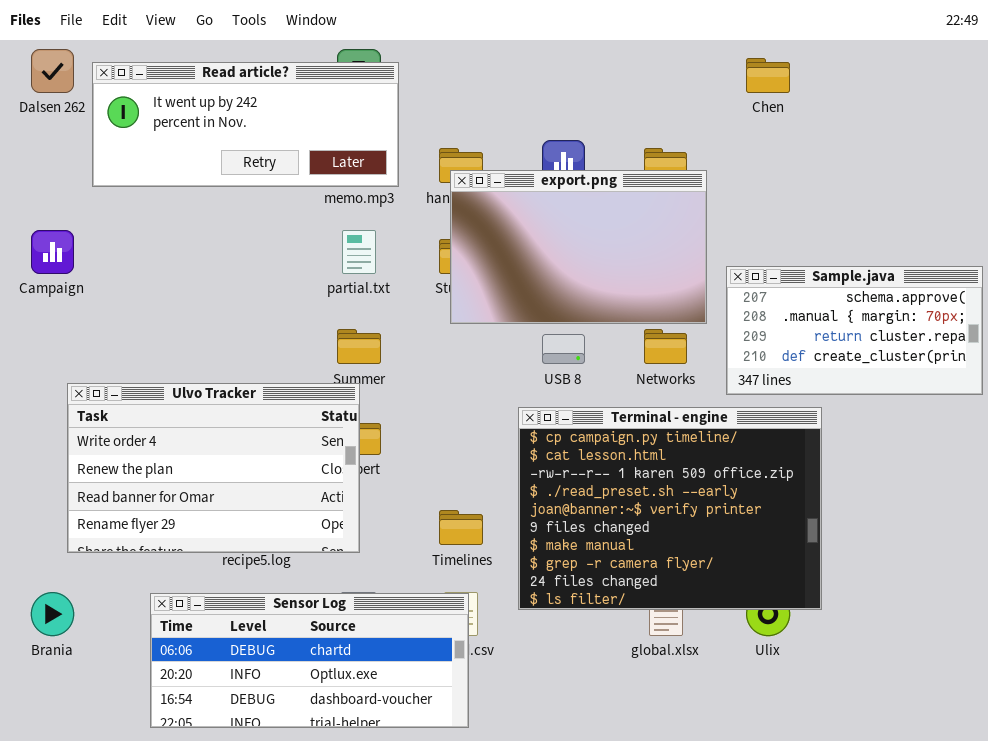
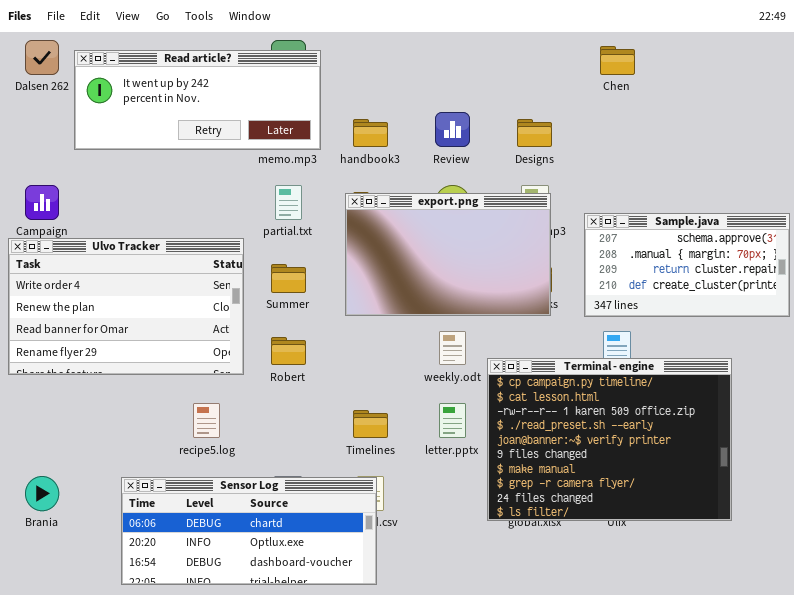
export.png: [450,170,707,324] -> [345,193,551,316], moved
Ulvo Tracker: [67,383,360,553] -> [8,238,244,375], moved
Terminal - engine: [518,407,822,610] -> [487,358,732,521], moved

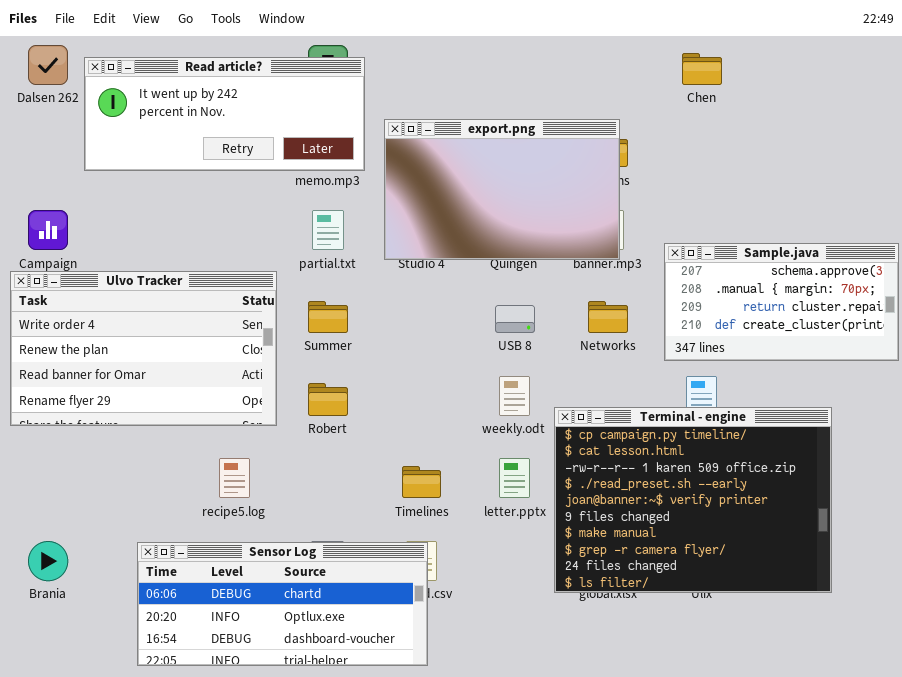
export.png: [345,193,551,316] -> [384,119,620,260], moved

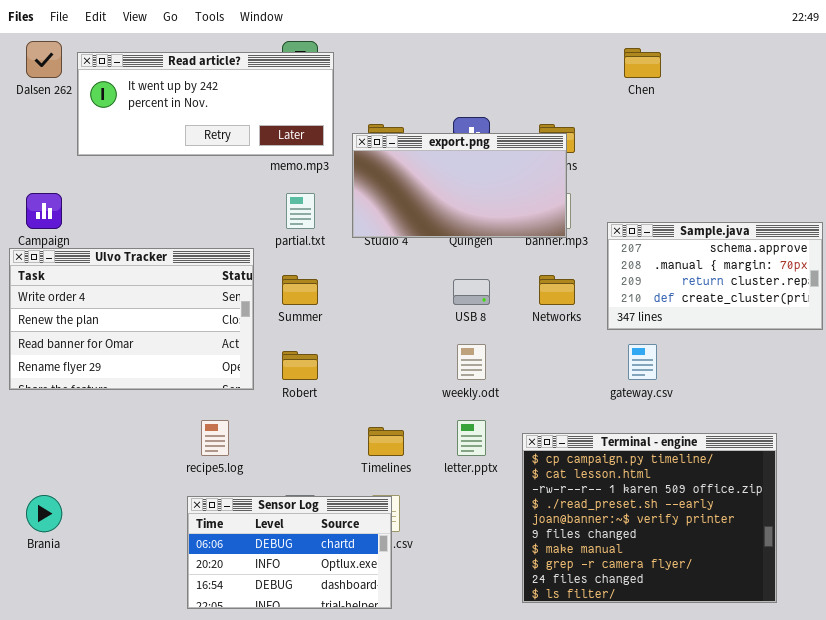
export.png: [384,119,620,260] -> [352,133,567,238], resized
Terminal - engine: [554,407,832,593] -> [522,433,777,603], moved
Sensor Log: [137,542,428,666] -> [187,496,392,609], resized

